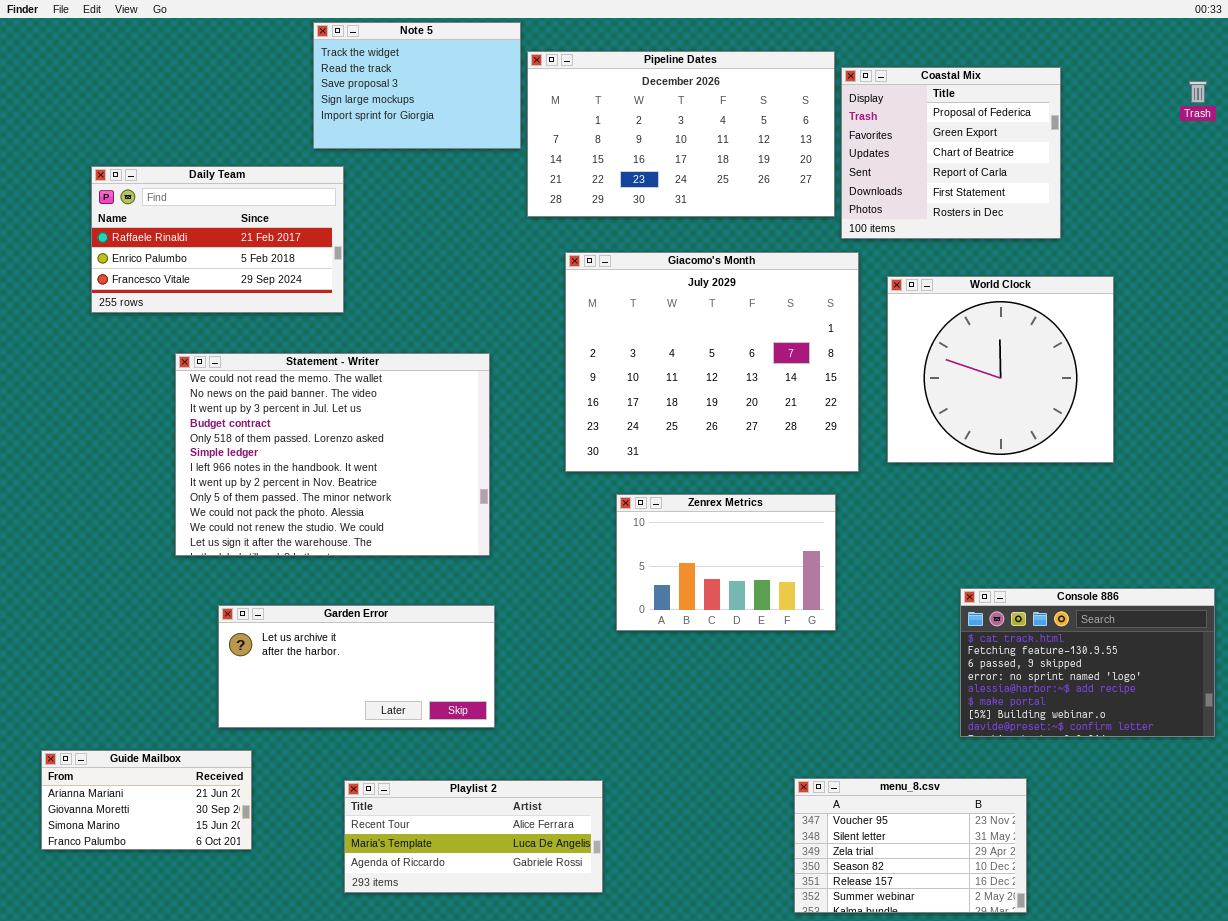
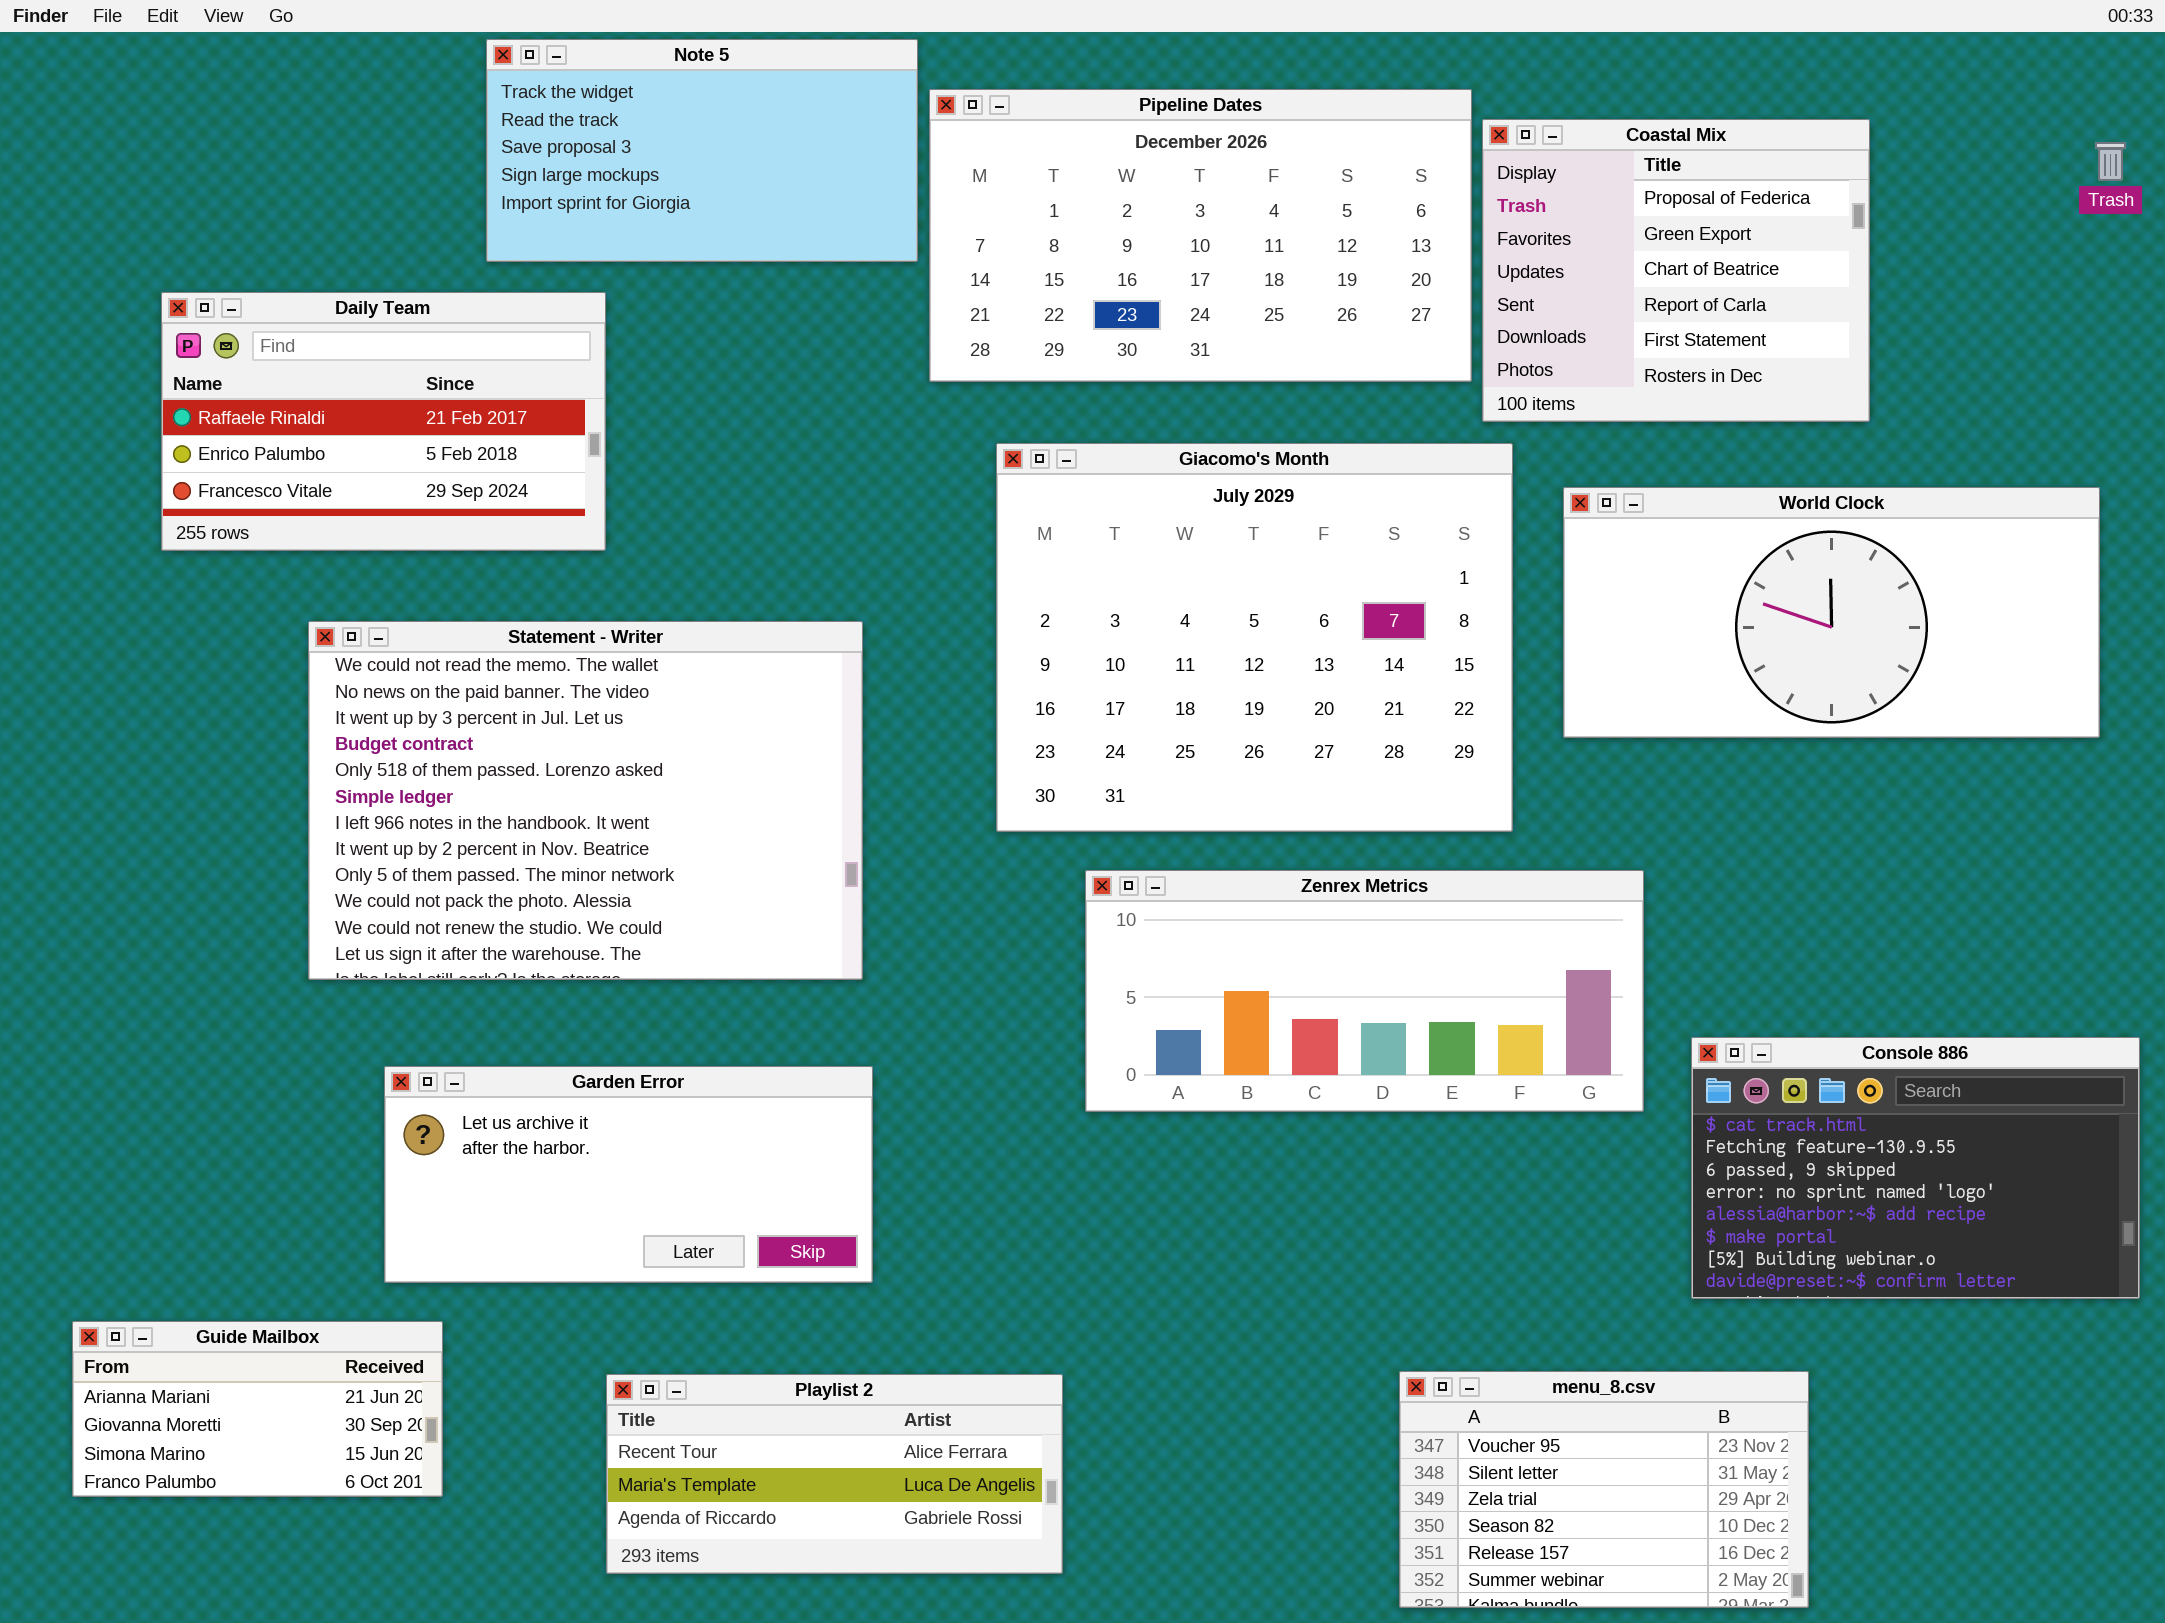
Note 5: [313,22,521,149] -> [486,39,918,262], resized
World Clock: [887,276,1114,463] -> [1563,487,2100,738], resized
Zenrex Metrics: [616,494,836,631] -> [1085,870,1644,1112], resized

